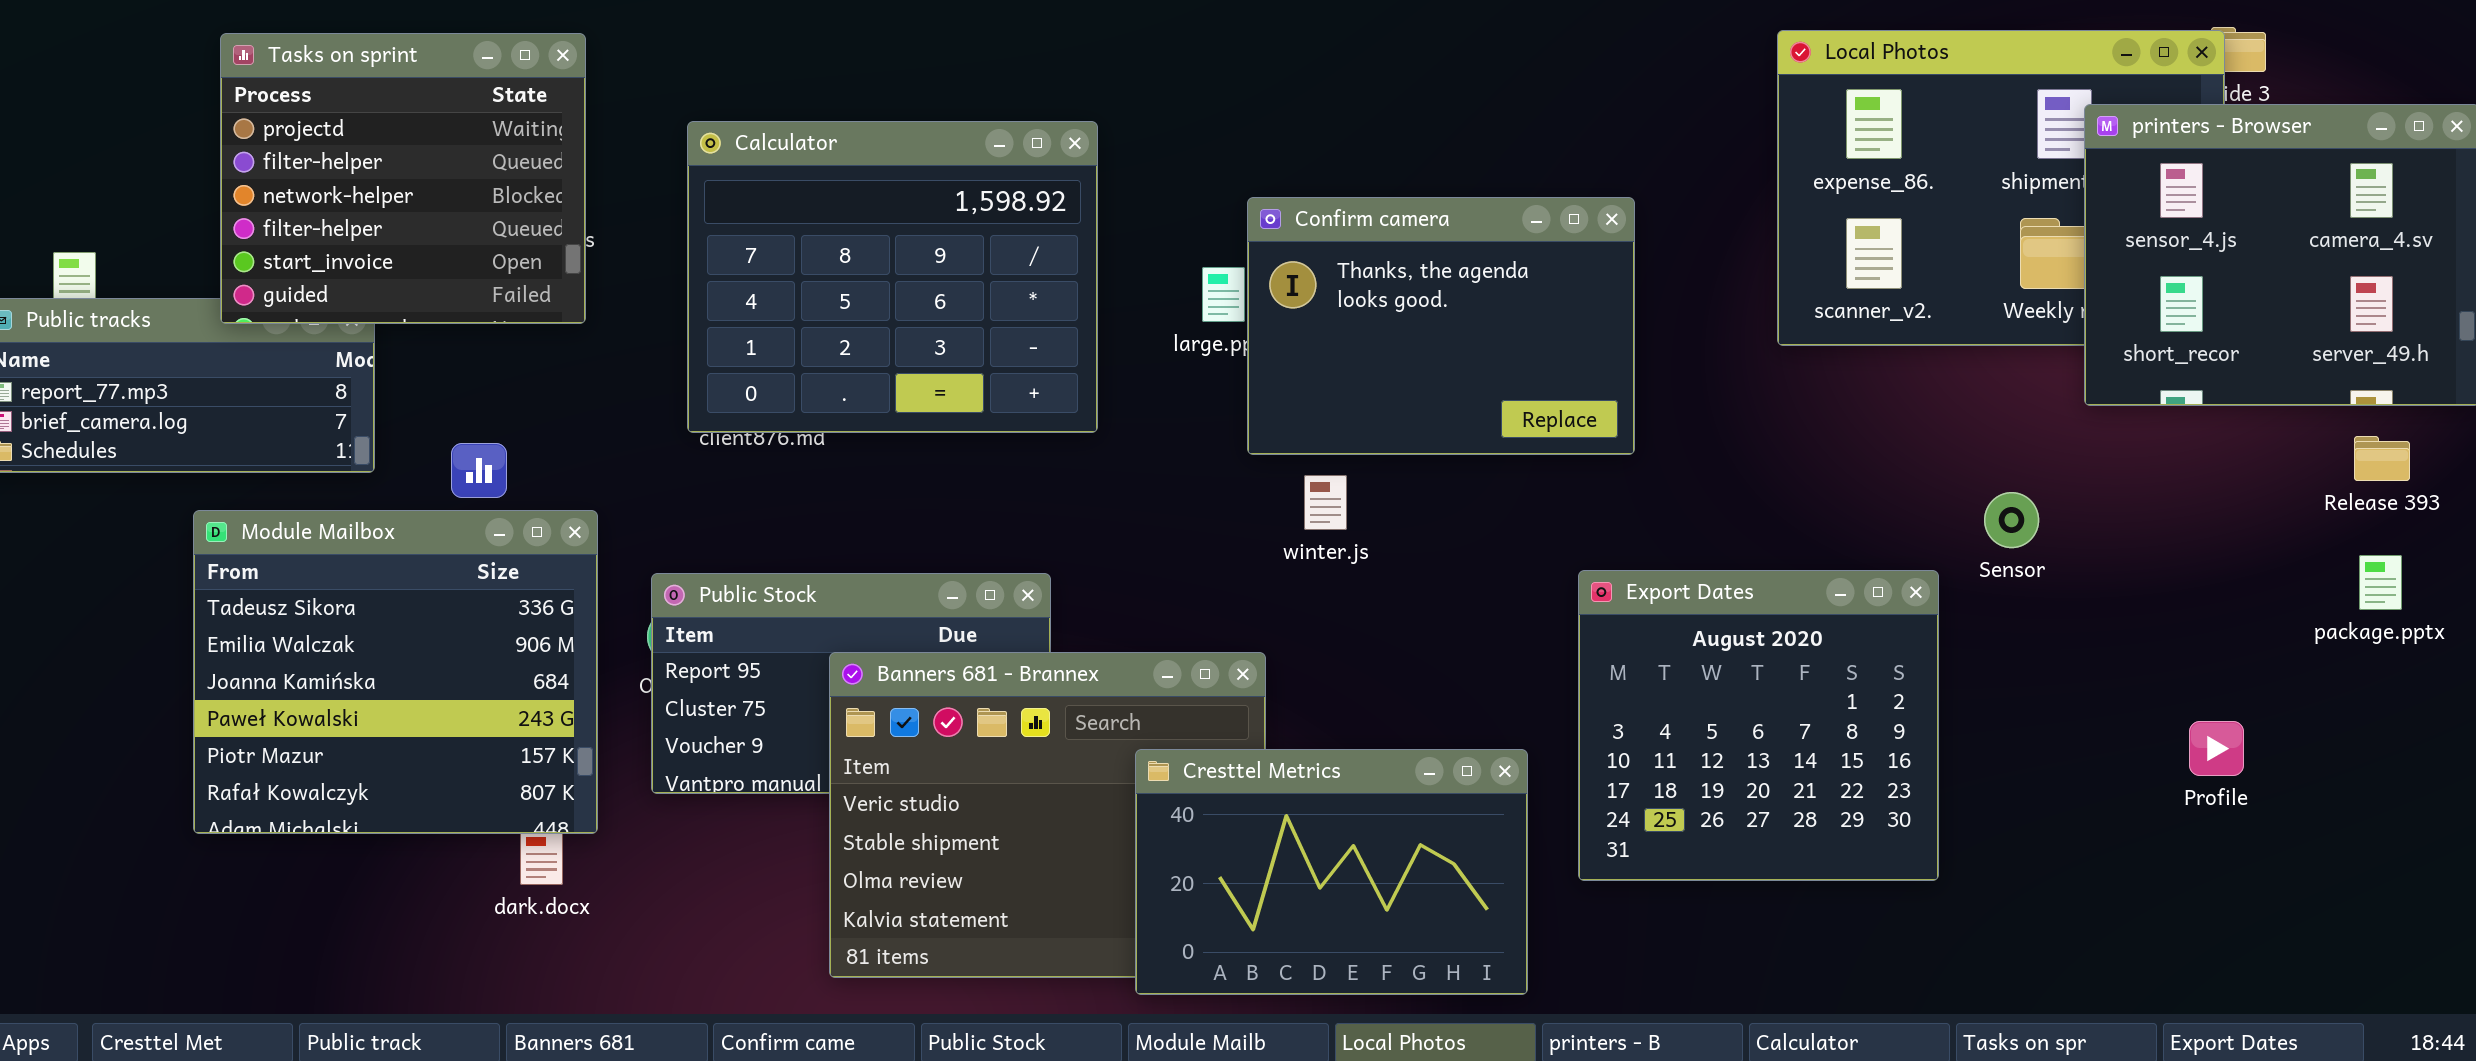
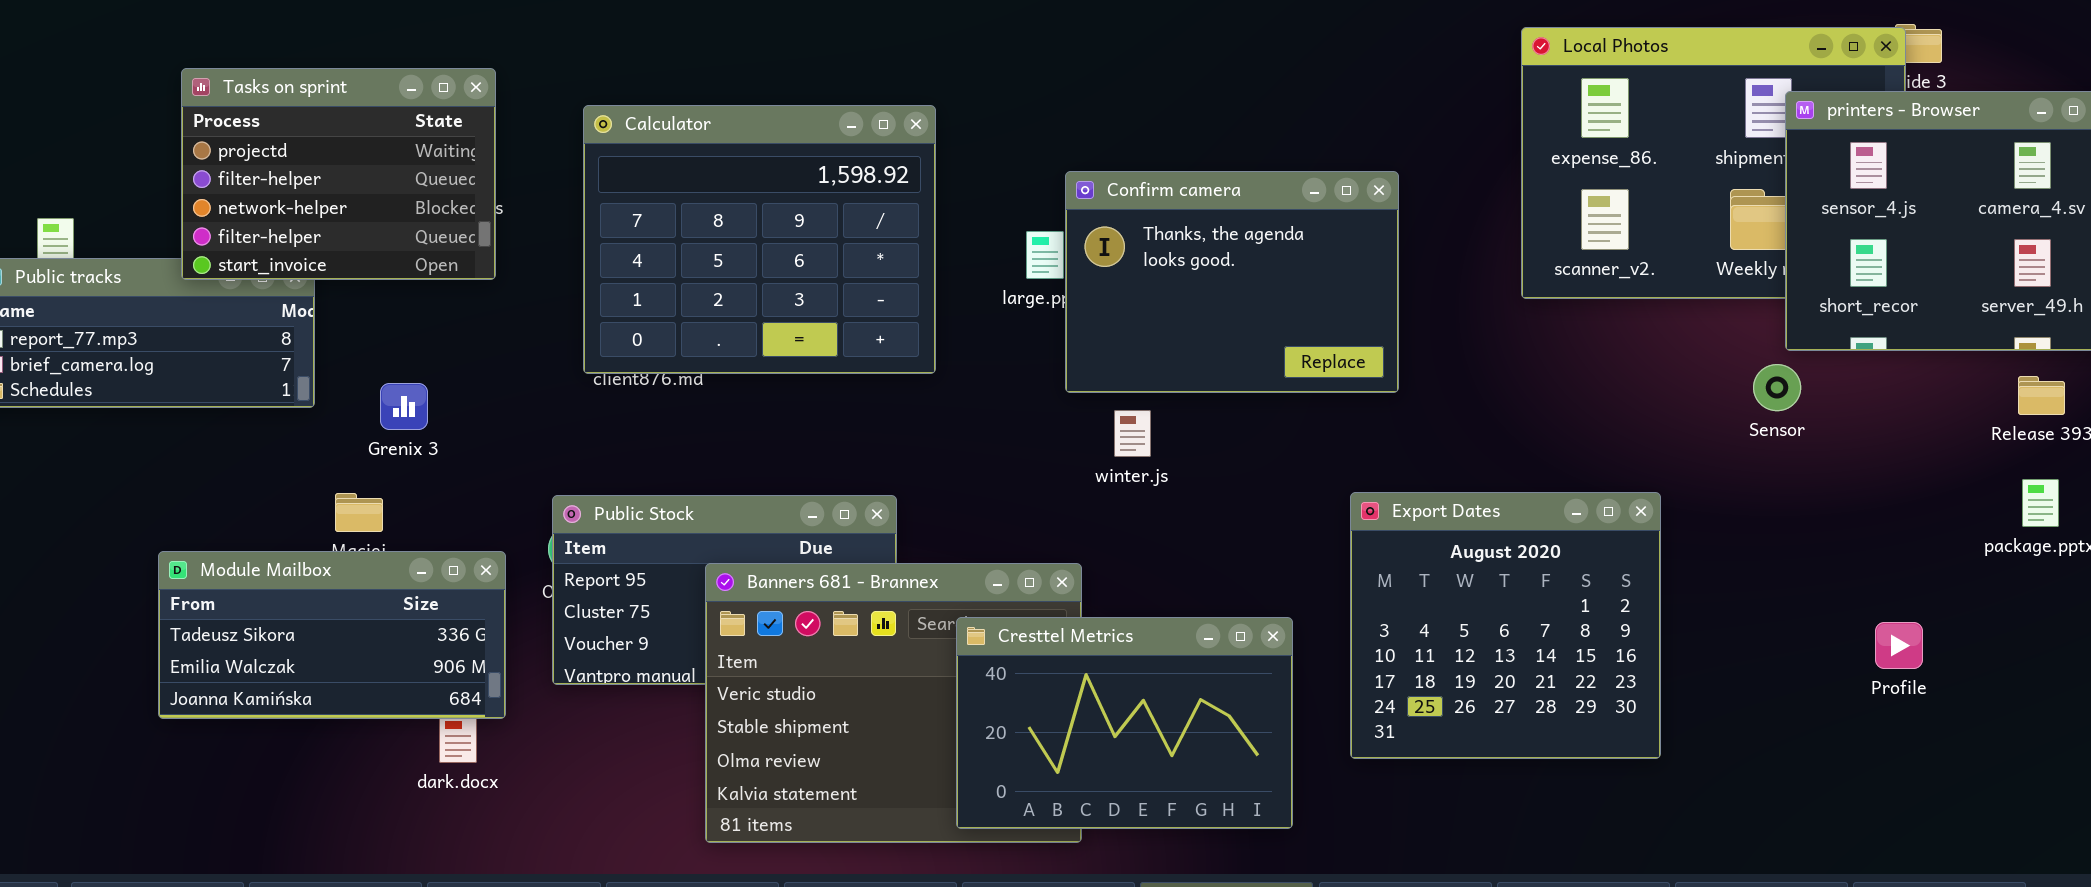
Tasks on sprint: [220,33,586,324] -> [181,68,496,280], resized
Sensor: [1984,492,2039,548] -> [1753,364,1801,411], moved
Module Mailbox: [193,510,598,834] -> [158,551,506,719], resized
Cresttel Metrics: [1135,749,1528,995] -> [956,617,1293,829], moved

